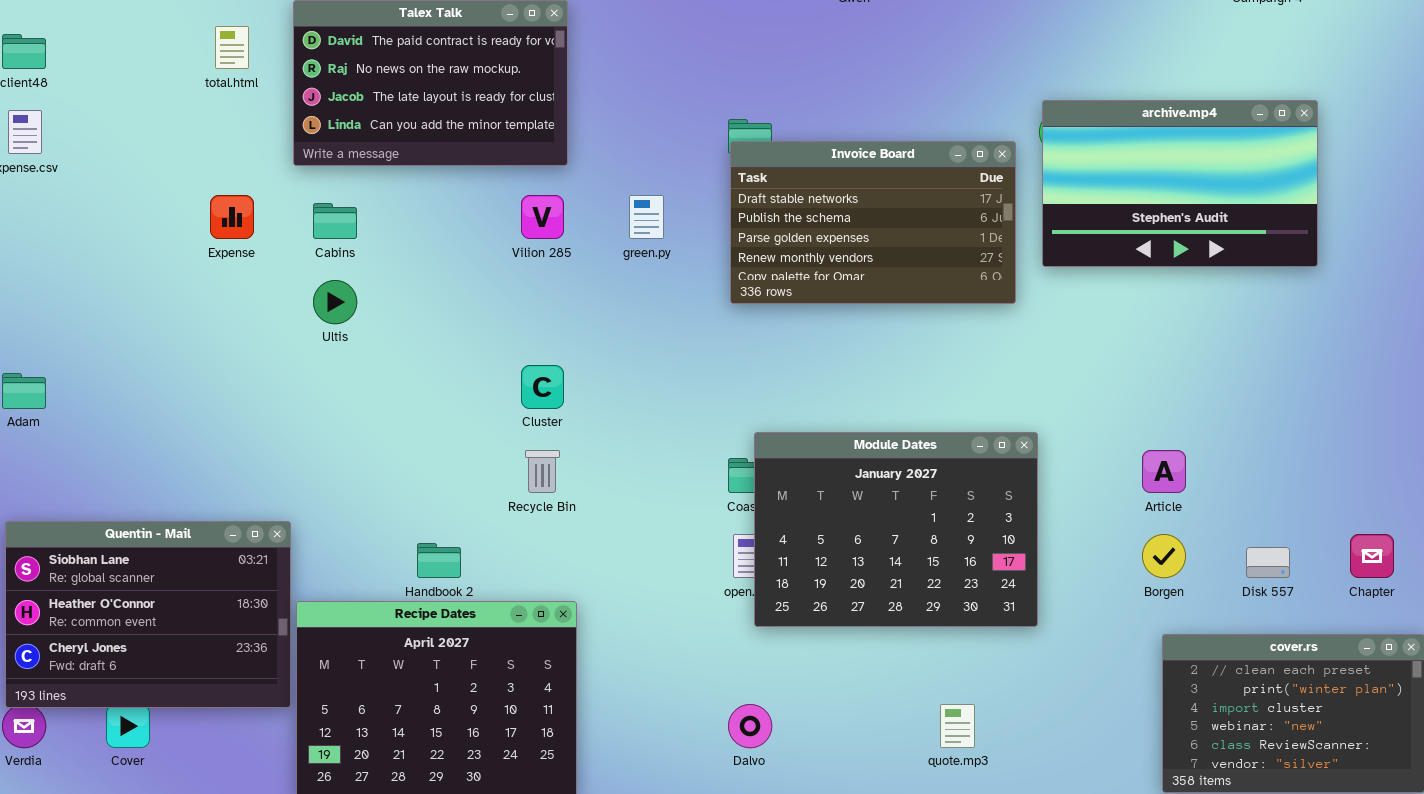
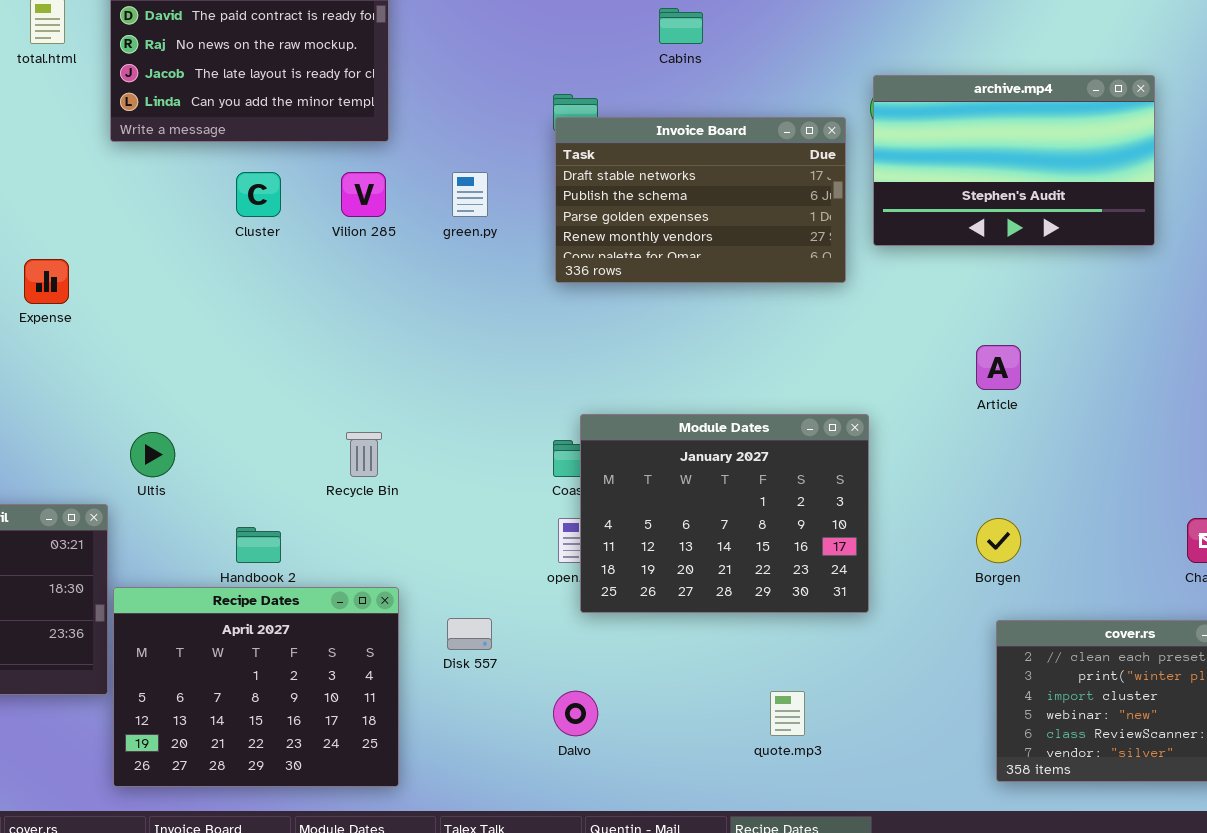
Expense: [210,195,254,239] -> [24,259,69,304], moved
Cabins: [313,203,357,239] -> [659,8,703,44], moved
Ultis: [313,280,357,324] -> [130,432,175,477], moved
Cluster: [521,365,564,409] -> [236,172,281,217], moved
Article: [1142,450,1186,493] -> [976,345,1021,390], moved
Disk 557: [1246,547,1290,578] -> [447,618,492,650], moved

